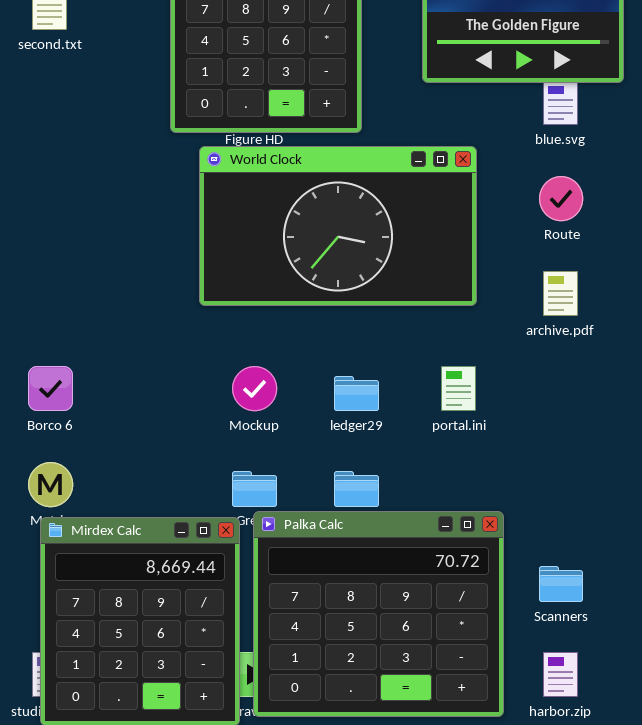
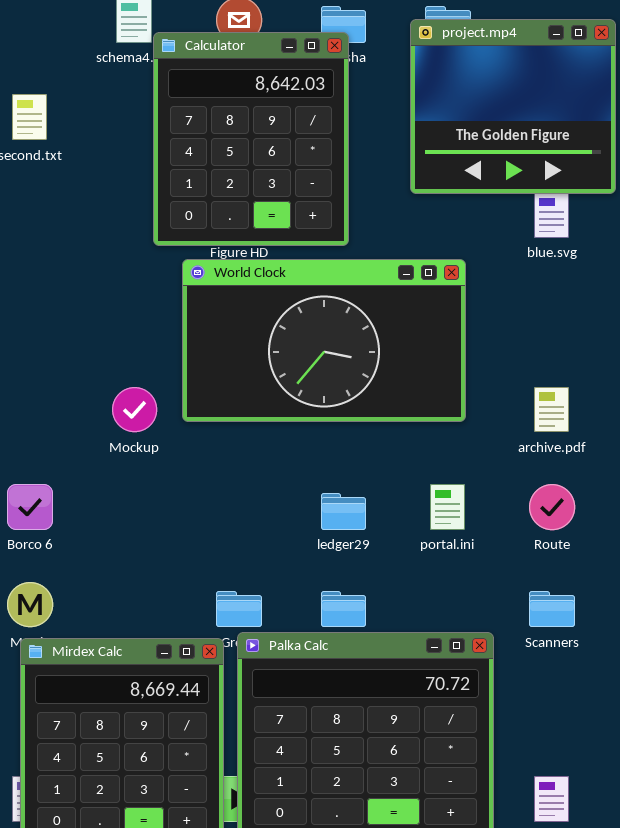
Route: [539,176,583,221] -> [529,484,575,530], moved
Mockup: [232,366,277,411] -> [112,387,157,432], moved
Scanners: [539,566,583,602] -> [529,591,575,627], moved

